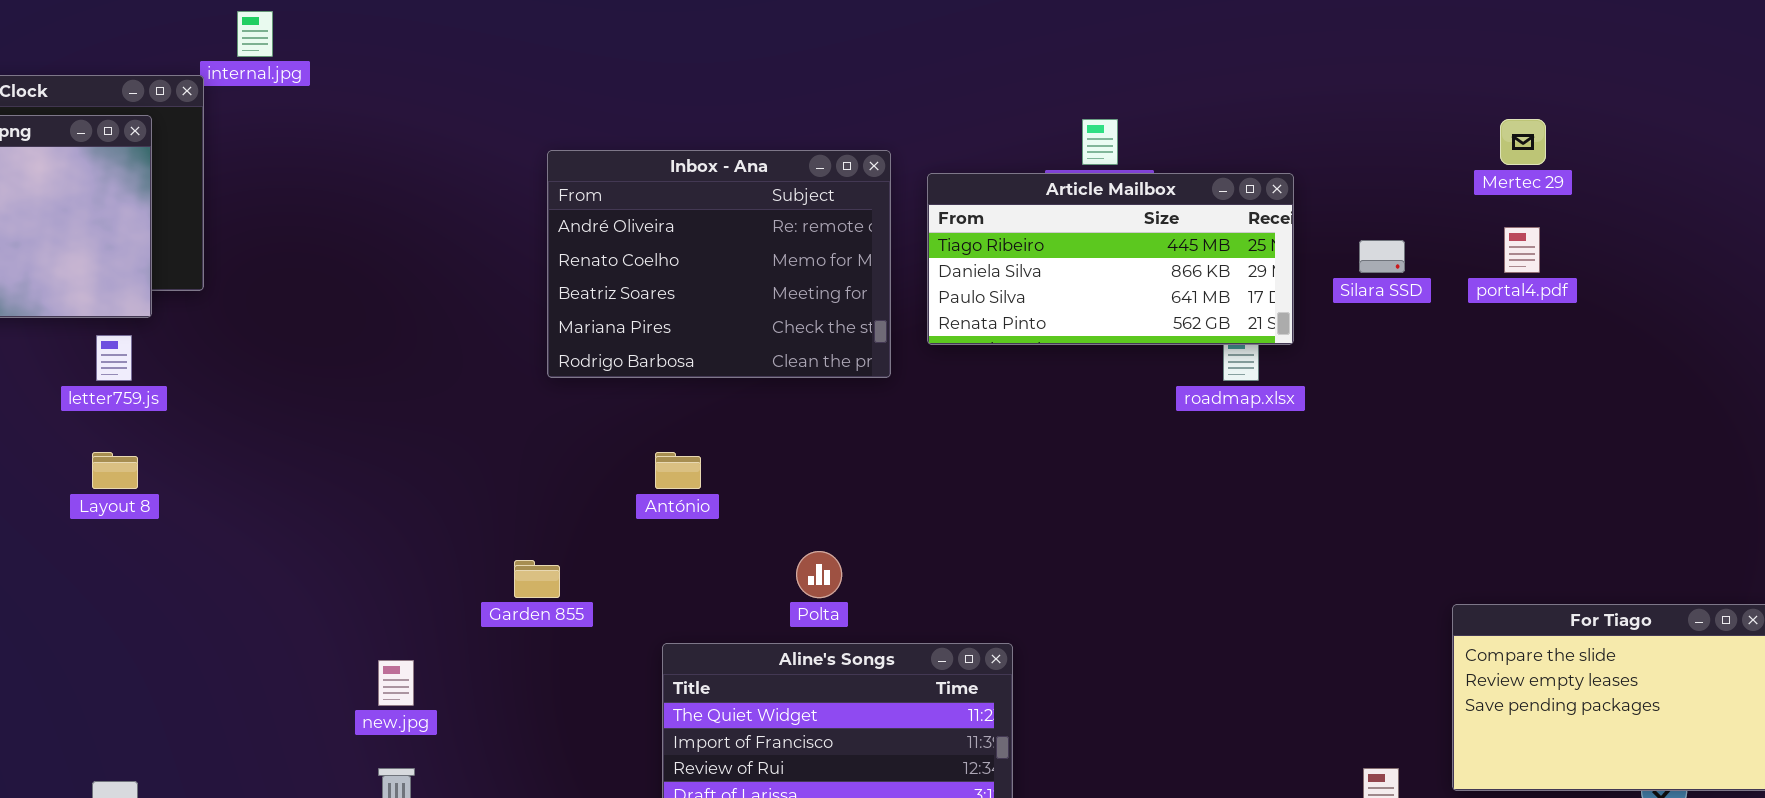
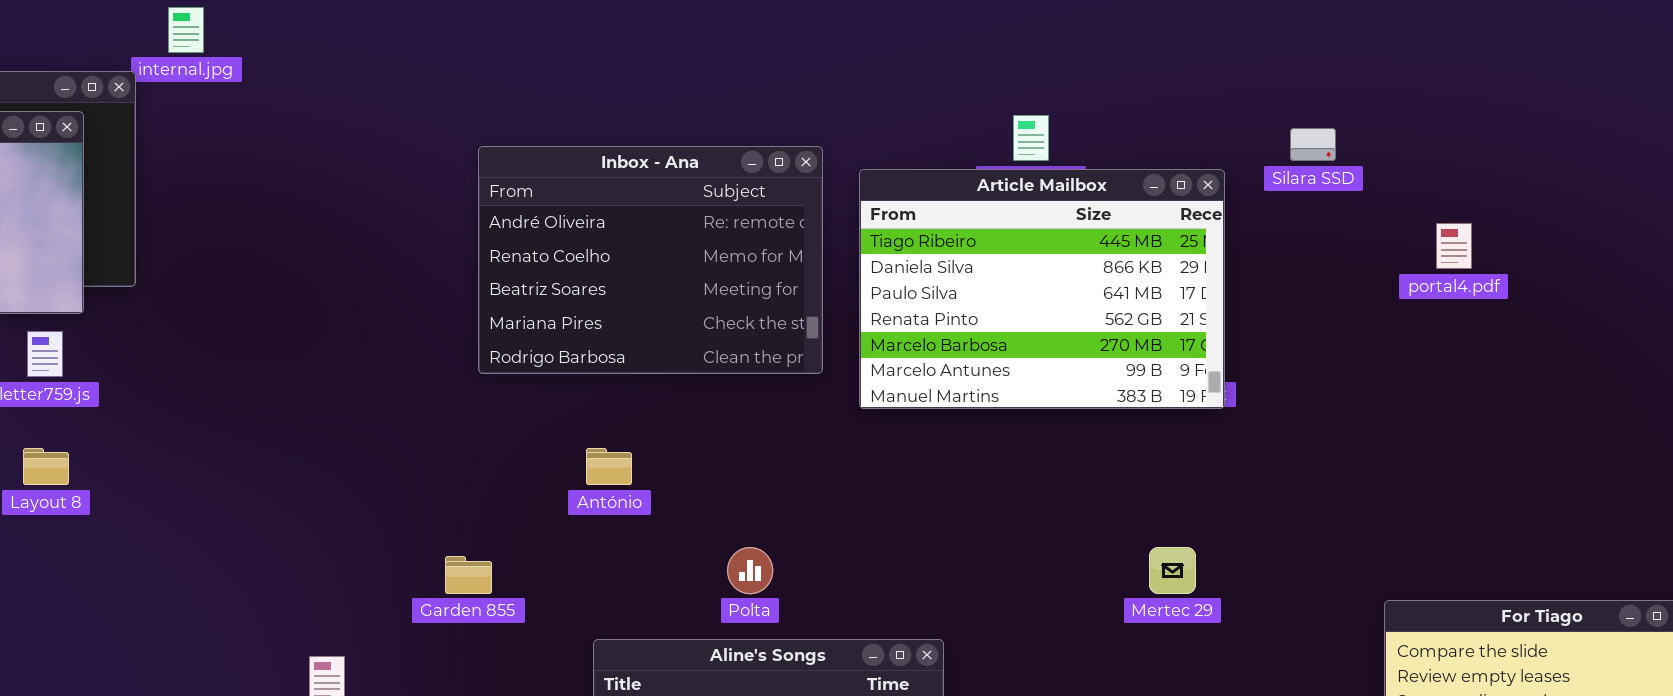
Mertec 29: [1500,119,1546,165] -> [1149,547,1196,594], moved
Article Mailbox: [927,173,1294,345] -> [859,169,1225,409], resized
Silara SSD: [1359,240,1405,273] -> [1290,128,1336,161], moved

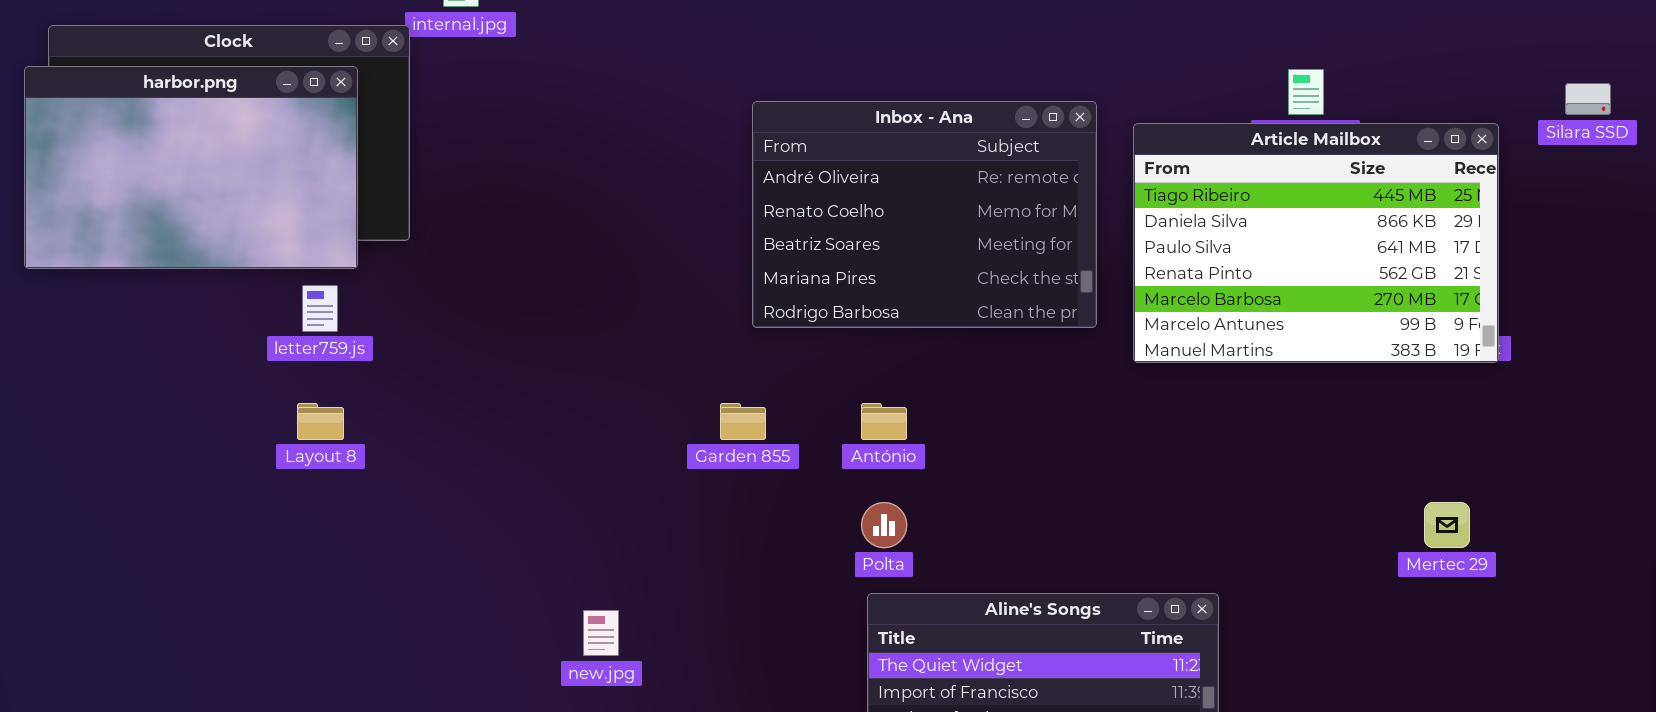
Polta: [727,547,773,594] -> [861,502,907,548], moved
Garden 855: [445,556,492,594] -> [720,403,766,440], moved

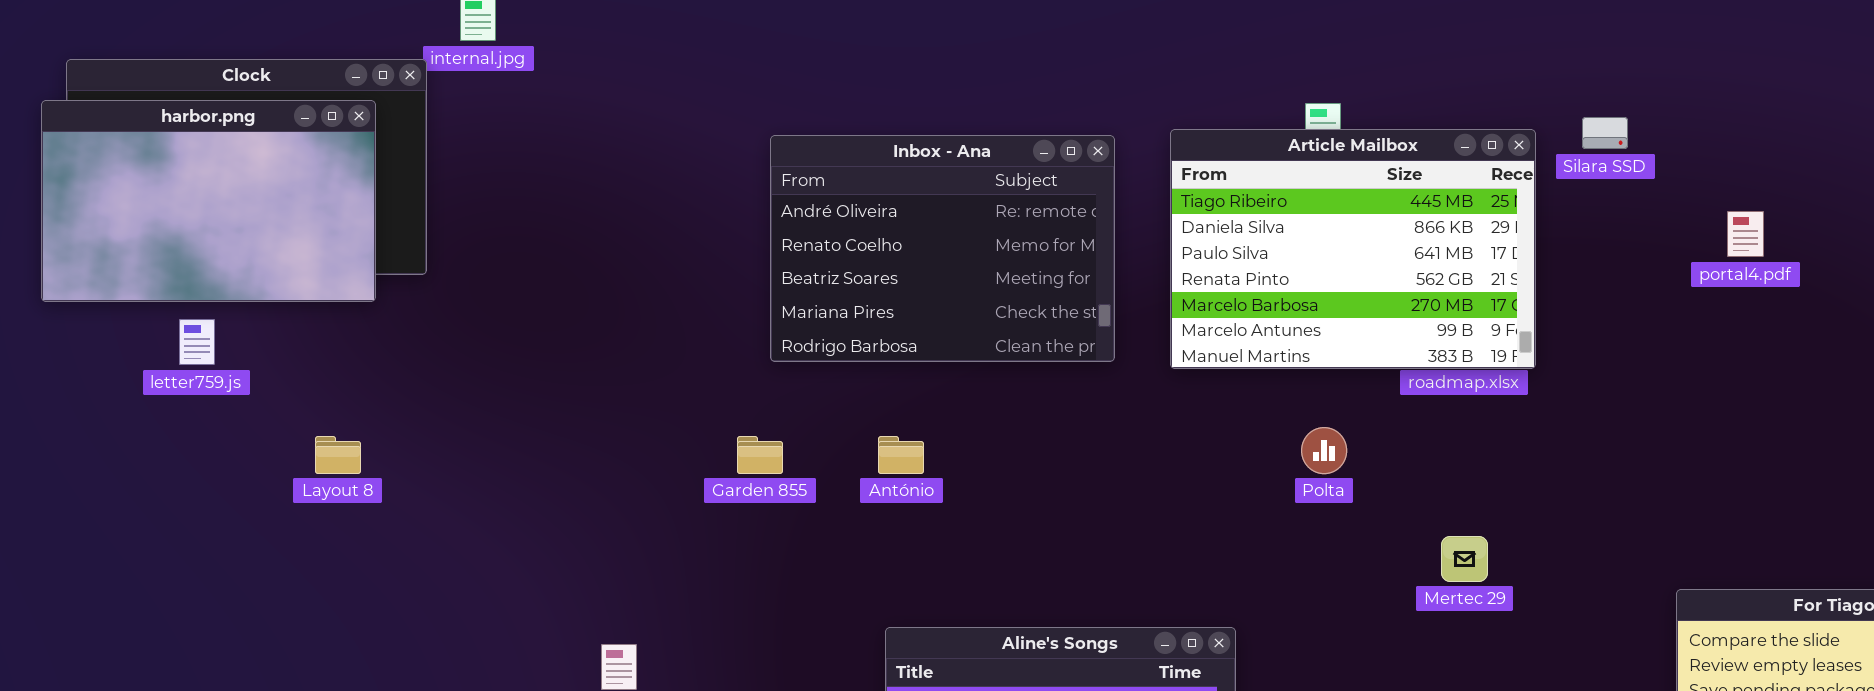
Article Mailbox: [1133,123,1499,363] -> [1170,129,1536,369], moved
letter759.js: [302,285,338,332] -> [179,319,215,365], moved
Polta: [861,502,907,548] -> [1301,427,1347,474], moved

